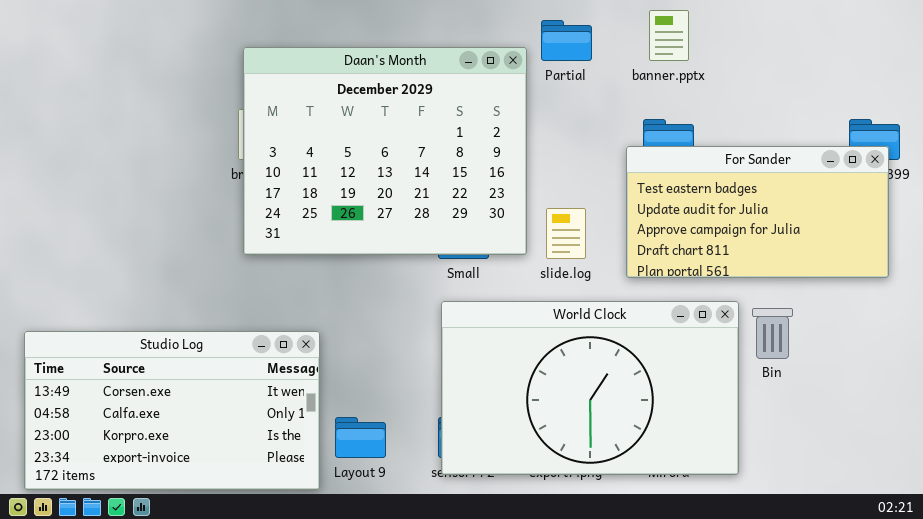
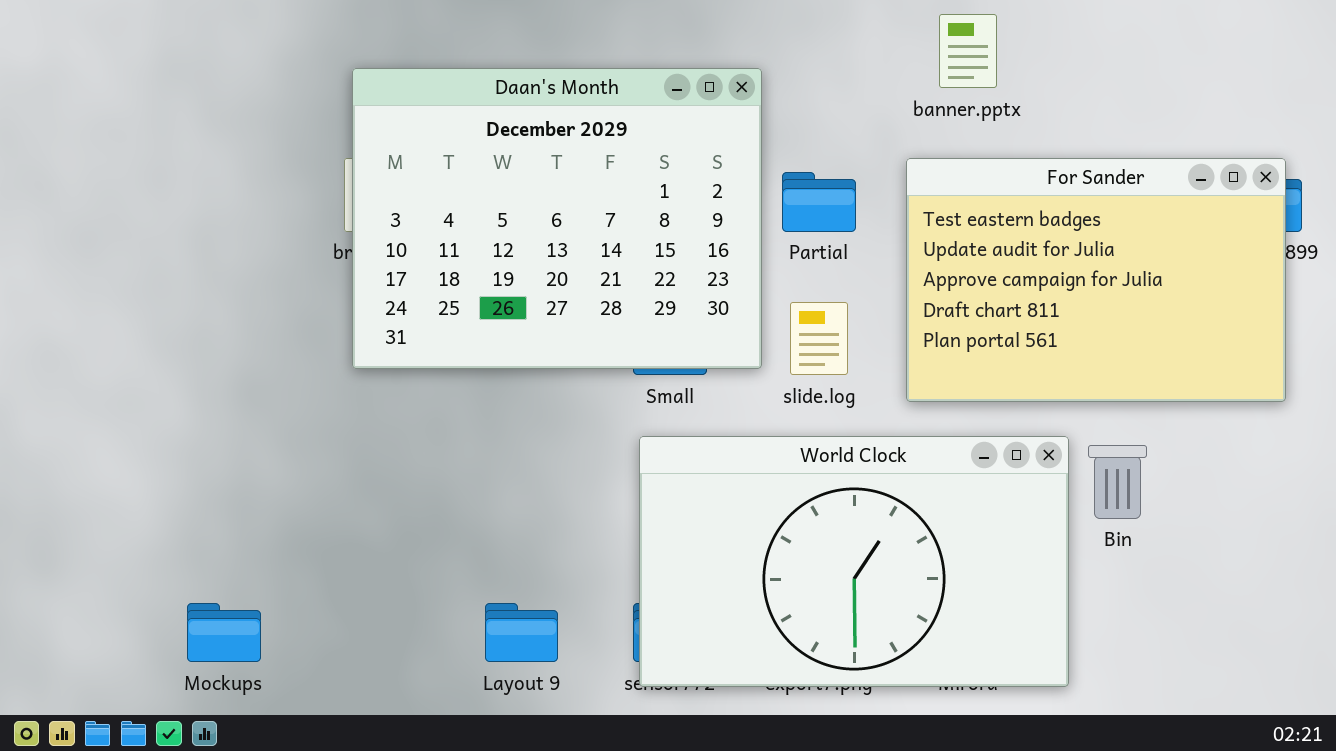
Partial: [541,20,592,61] -> [782,172,856,232], moved
For Sander: [626,146,889,278] -> [906,158,1286,402], resized
Studio Log: [24,331,320,490] -> none, closed

